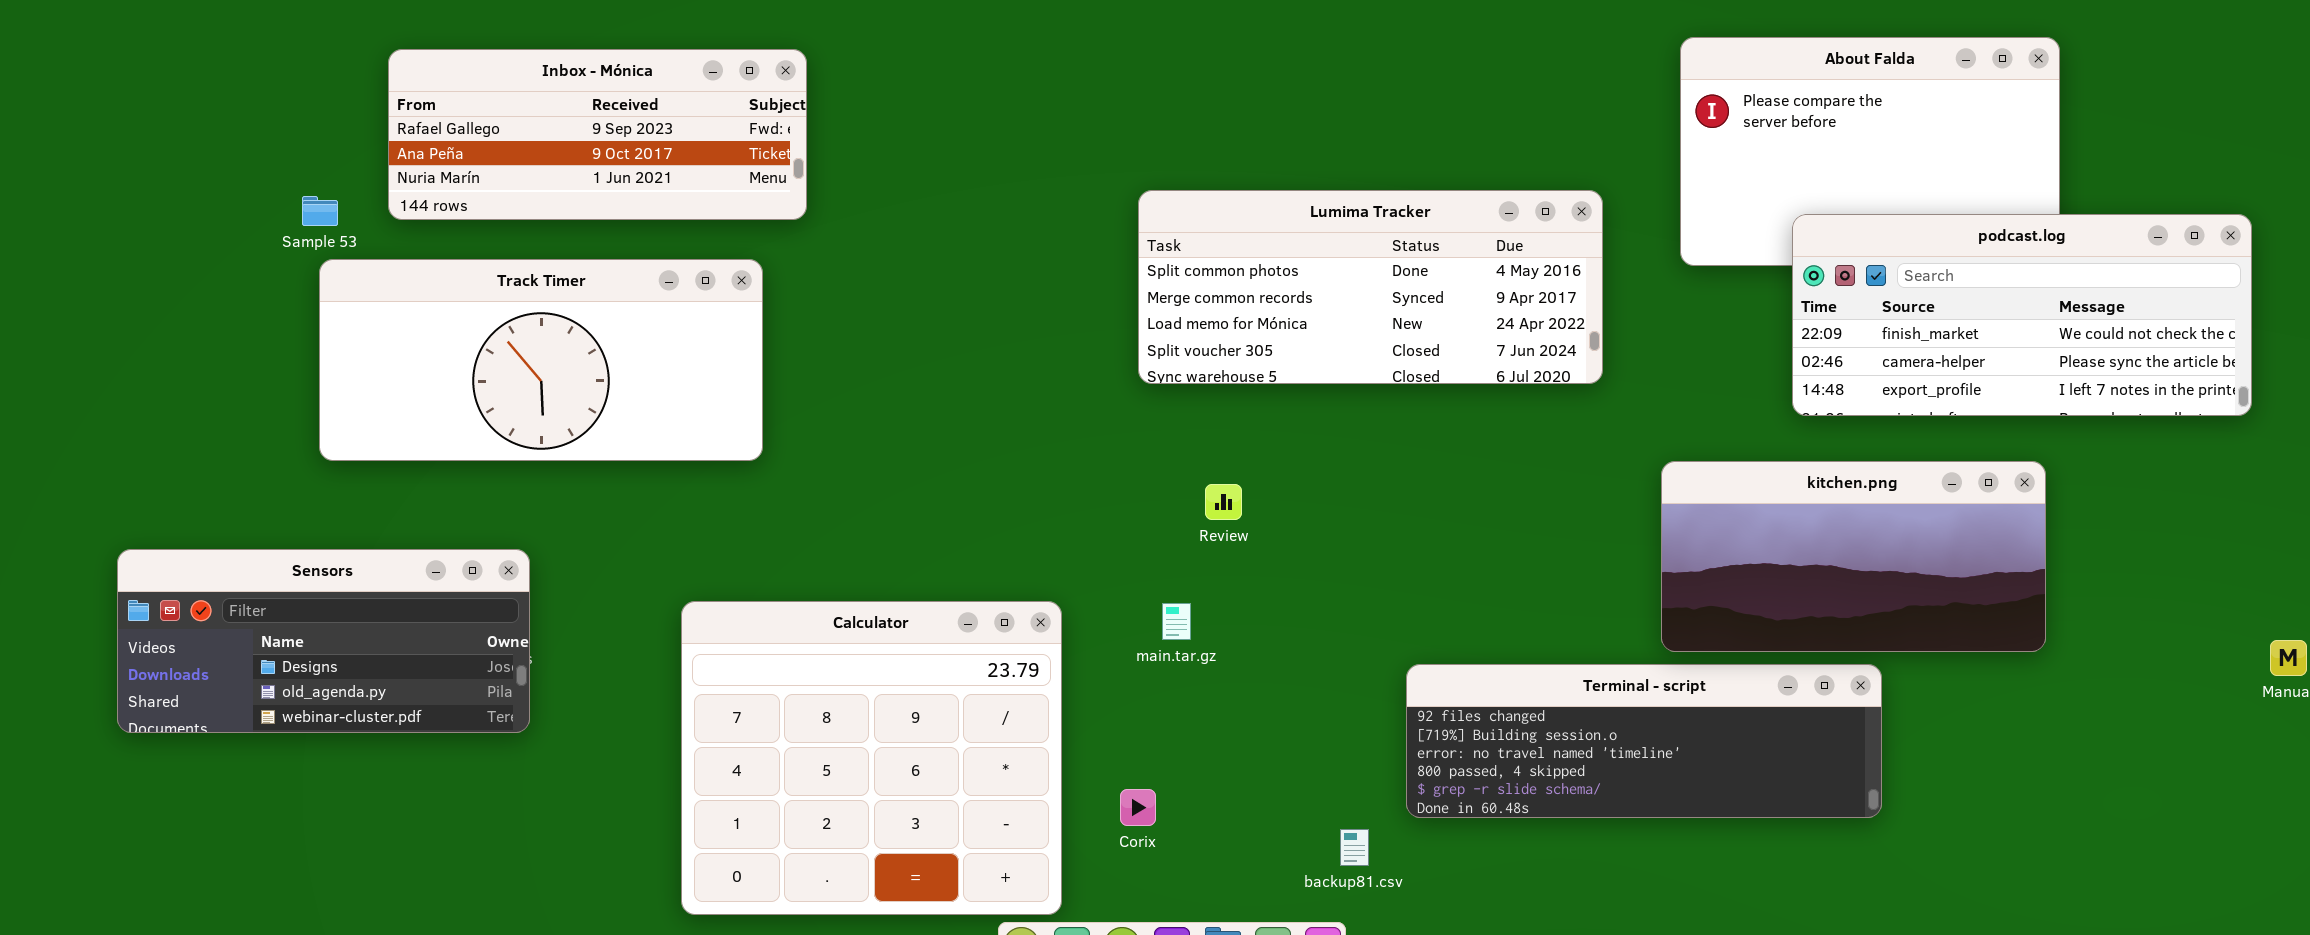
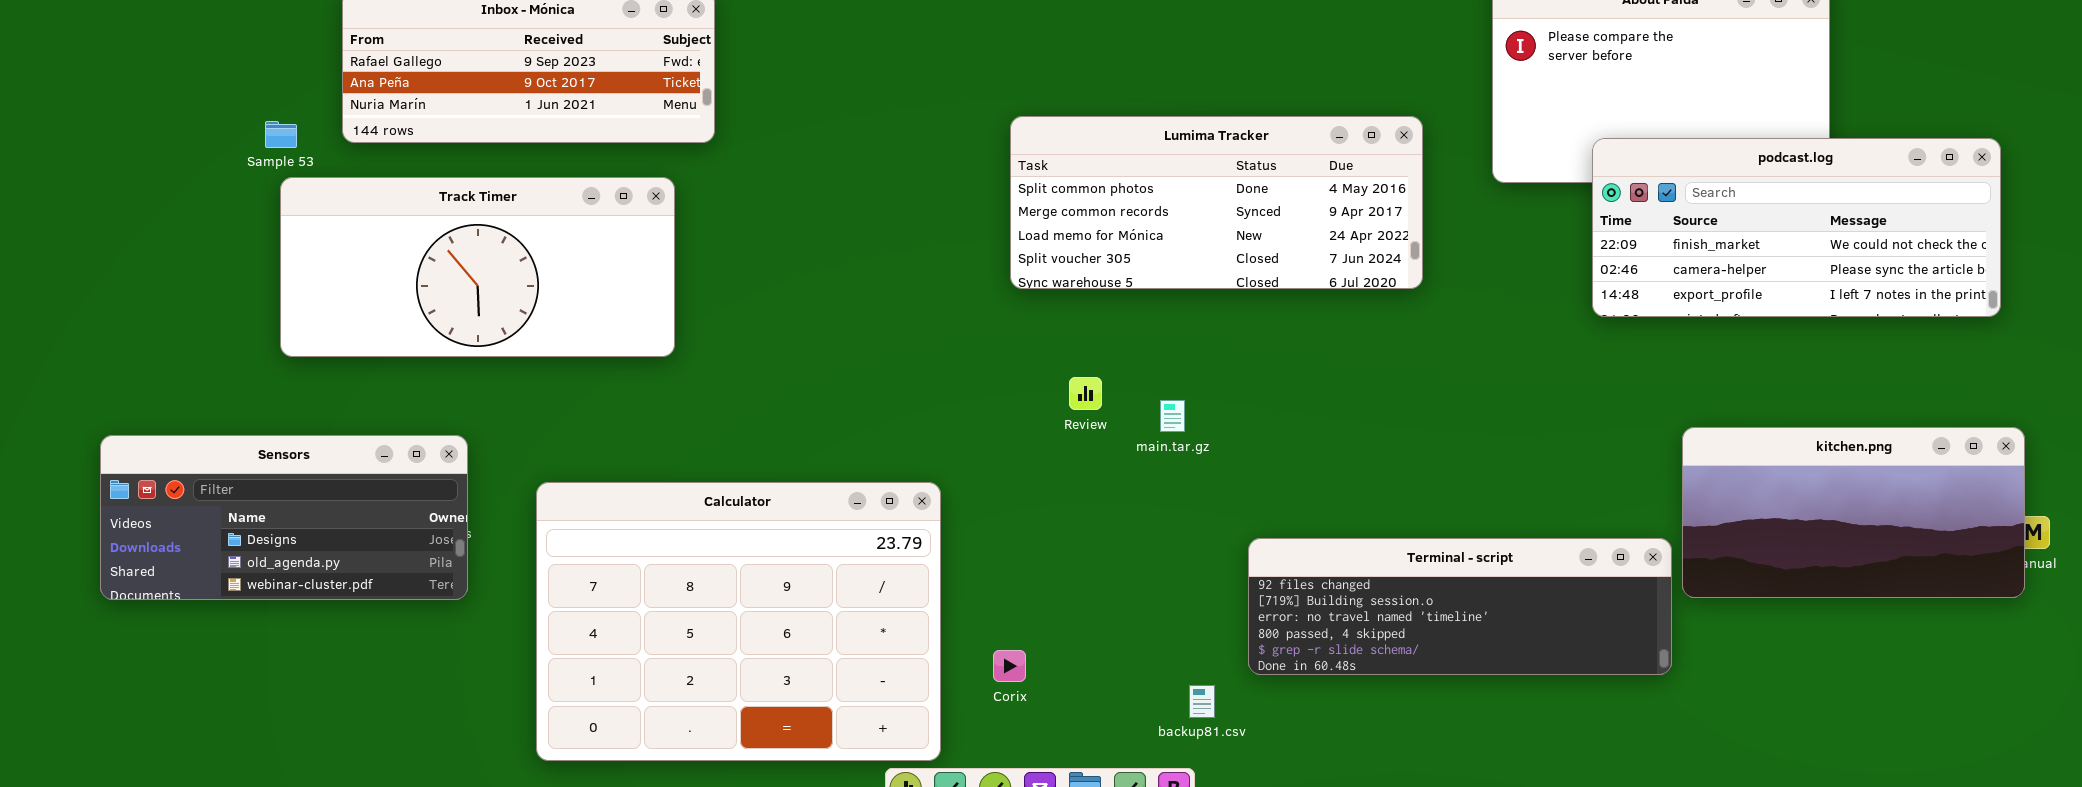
kitchen.png: [1661,461,2046,652] -> [1682,427,2025,598], moved
Calculator: [681,601,1062,915] -> [536,482,941,761], resized
main.tar.gz: [1162,603,1191,640] -> [1160,400,1185,432], moved

